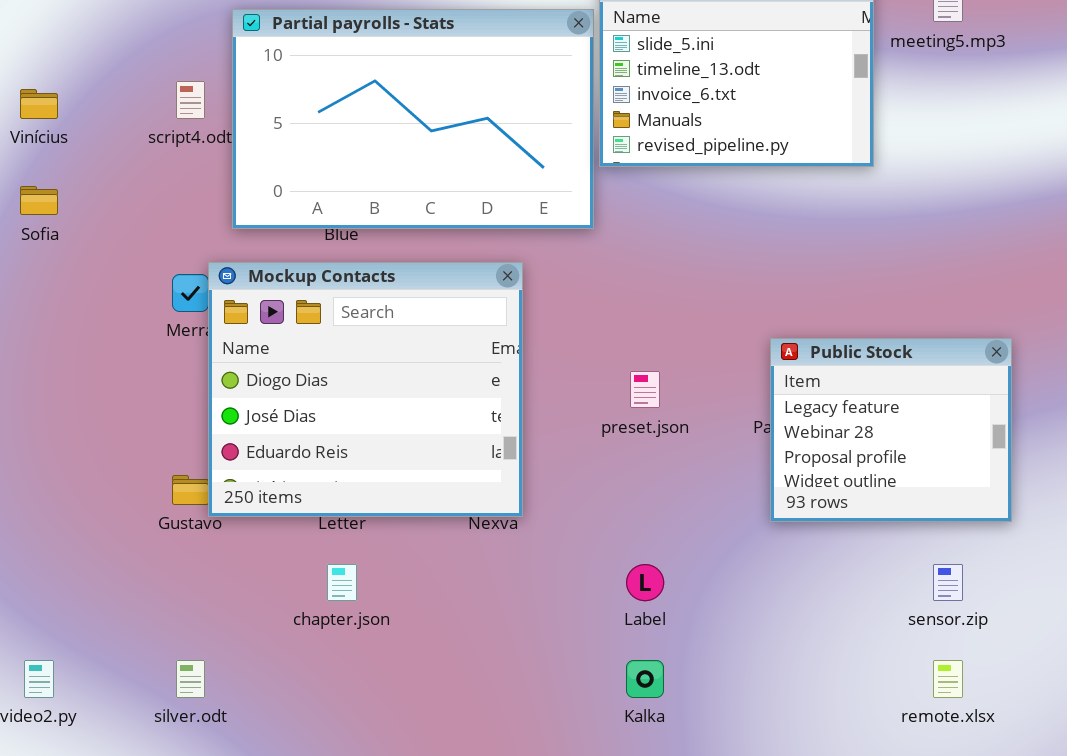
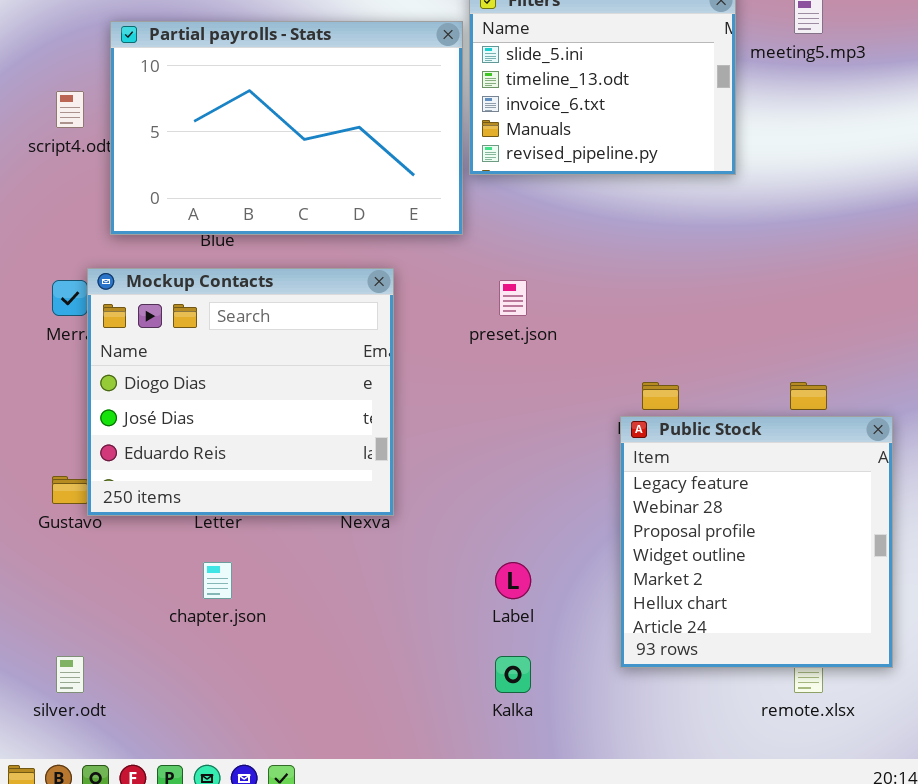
Public Stock: [770,338,1012,522] -> [620,416,893,668], moved, resized
preset.json: [630,371,660,408] -> [499,280,527,316], moved

